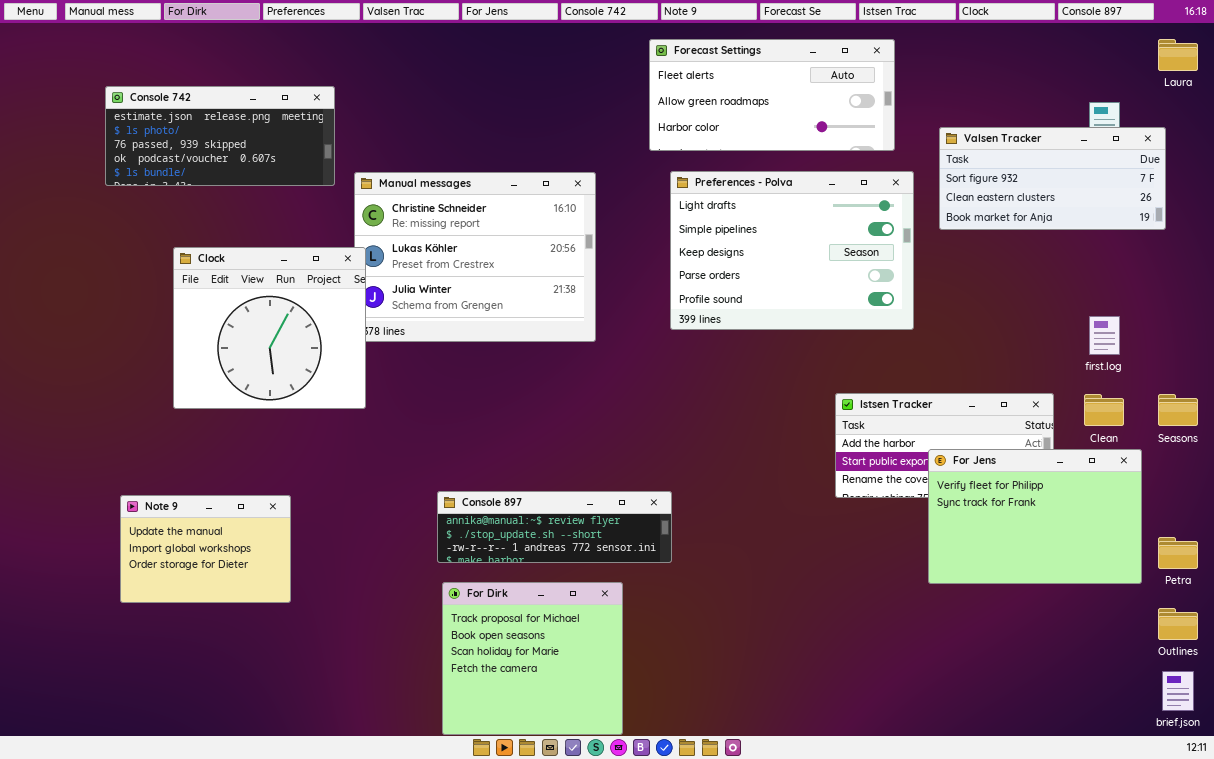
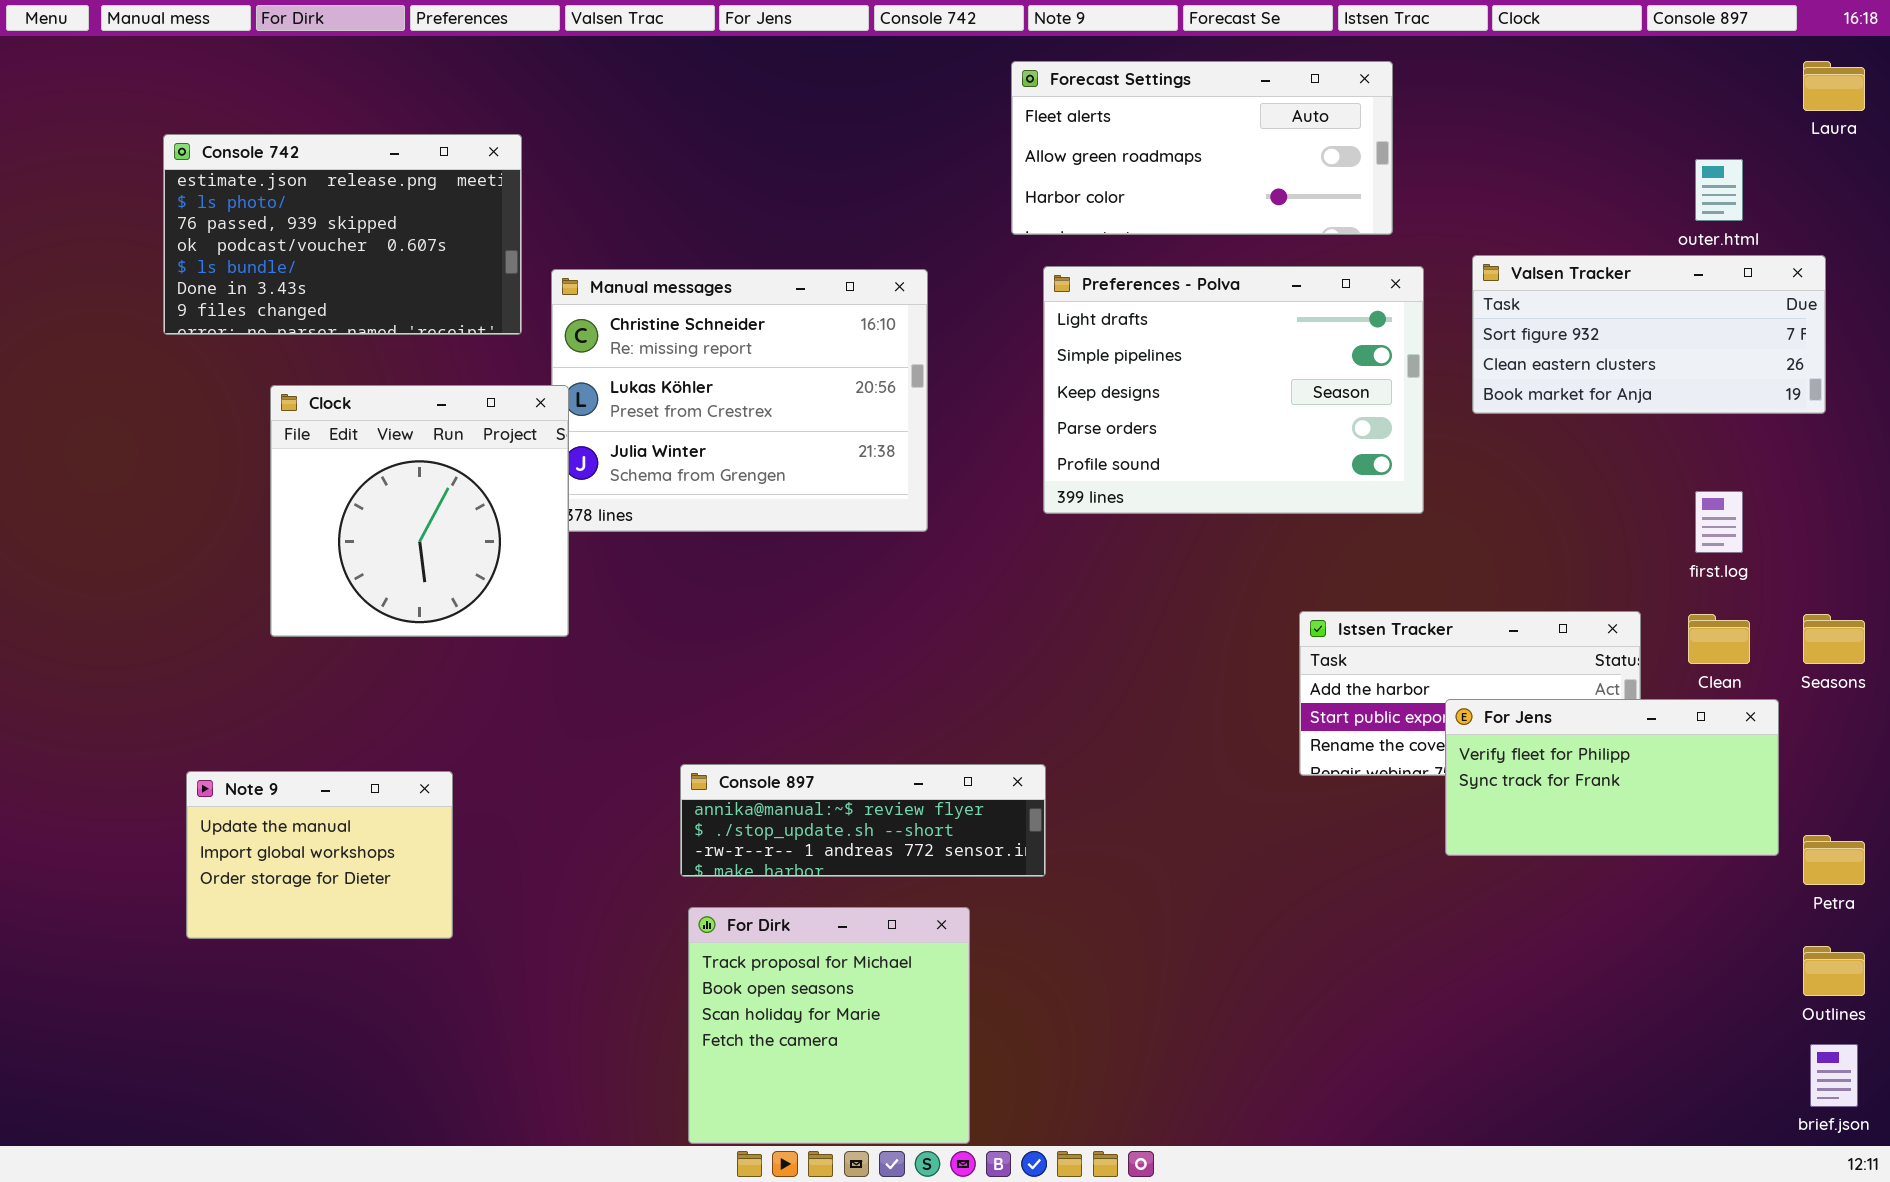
Console 742: [105,86,335,186] -> [163,134,522,335], resized
Valsen Tracker: [939,127,1166,230] -> [1472,255,1826,414], moved
For Jens: [928,449,1142,584] -> [1445,699,1779,856], resized

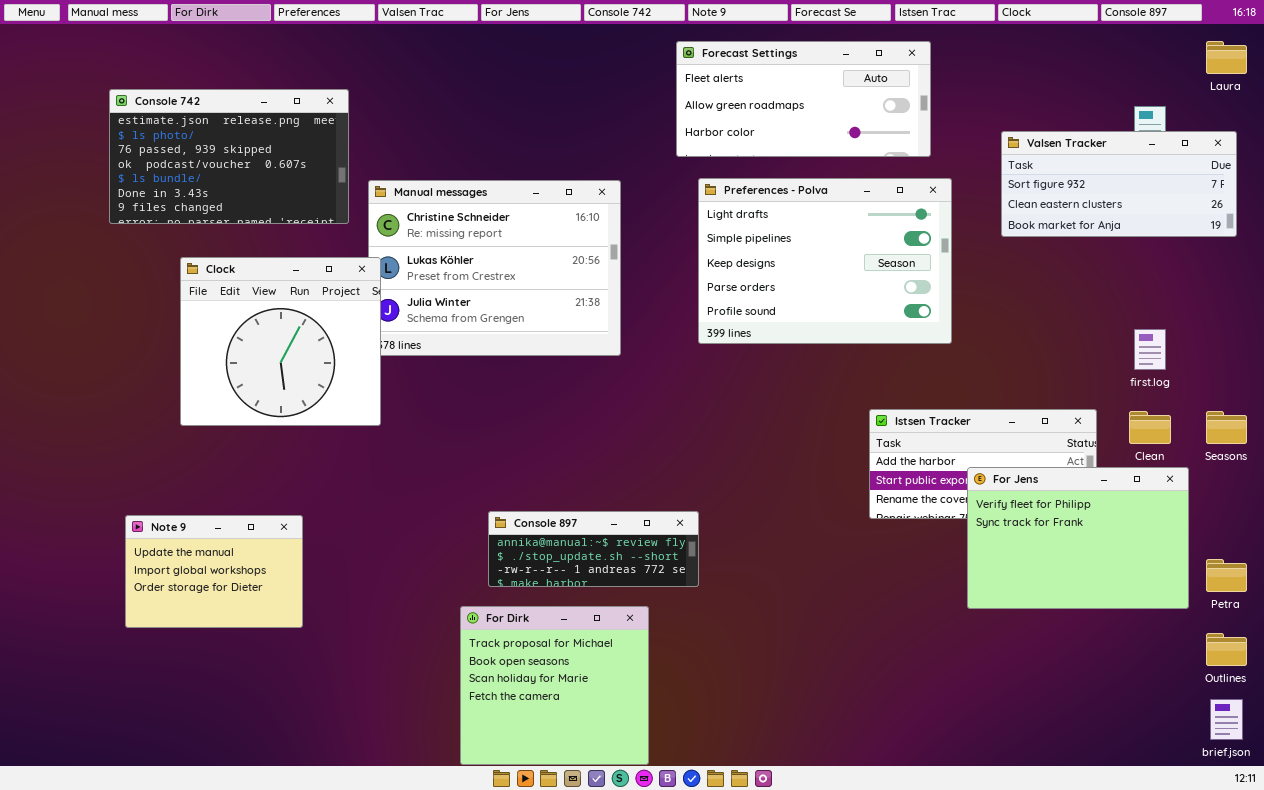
Valsen Tracker: [1472,255,1826,414] -> [1001,131,1237,237], moved
For Jens: [1445,699,1779,856] -> [967,467,1189,609], resized
Console 897: [680,764,1046,877] -> [488,511,699,587], resized

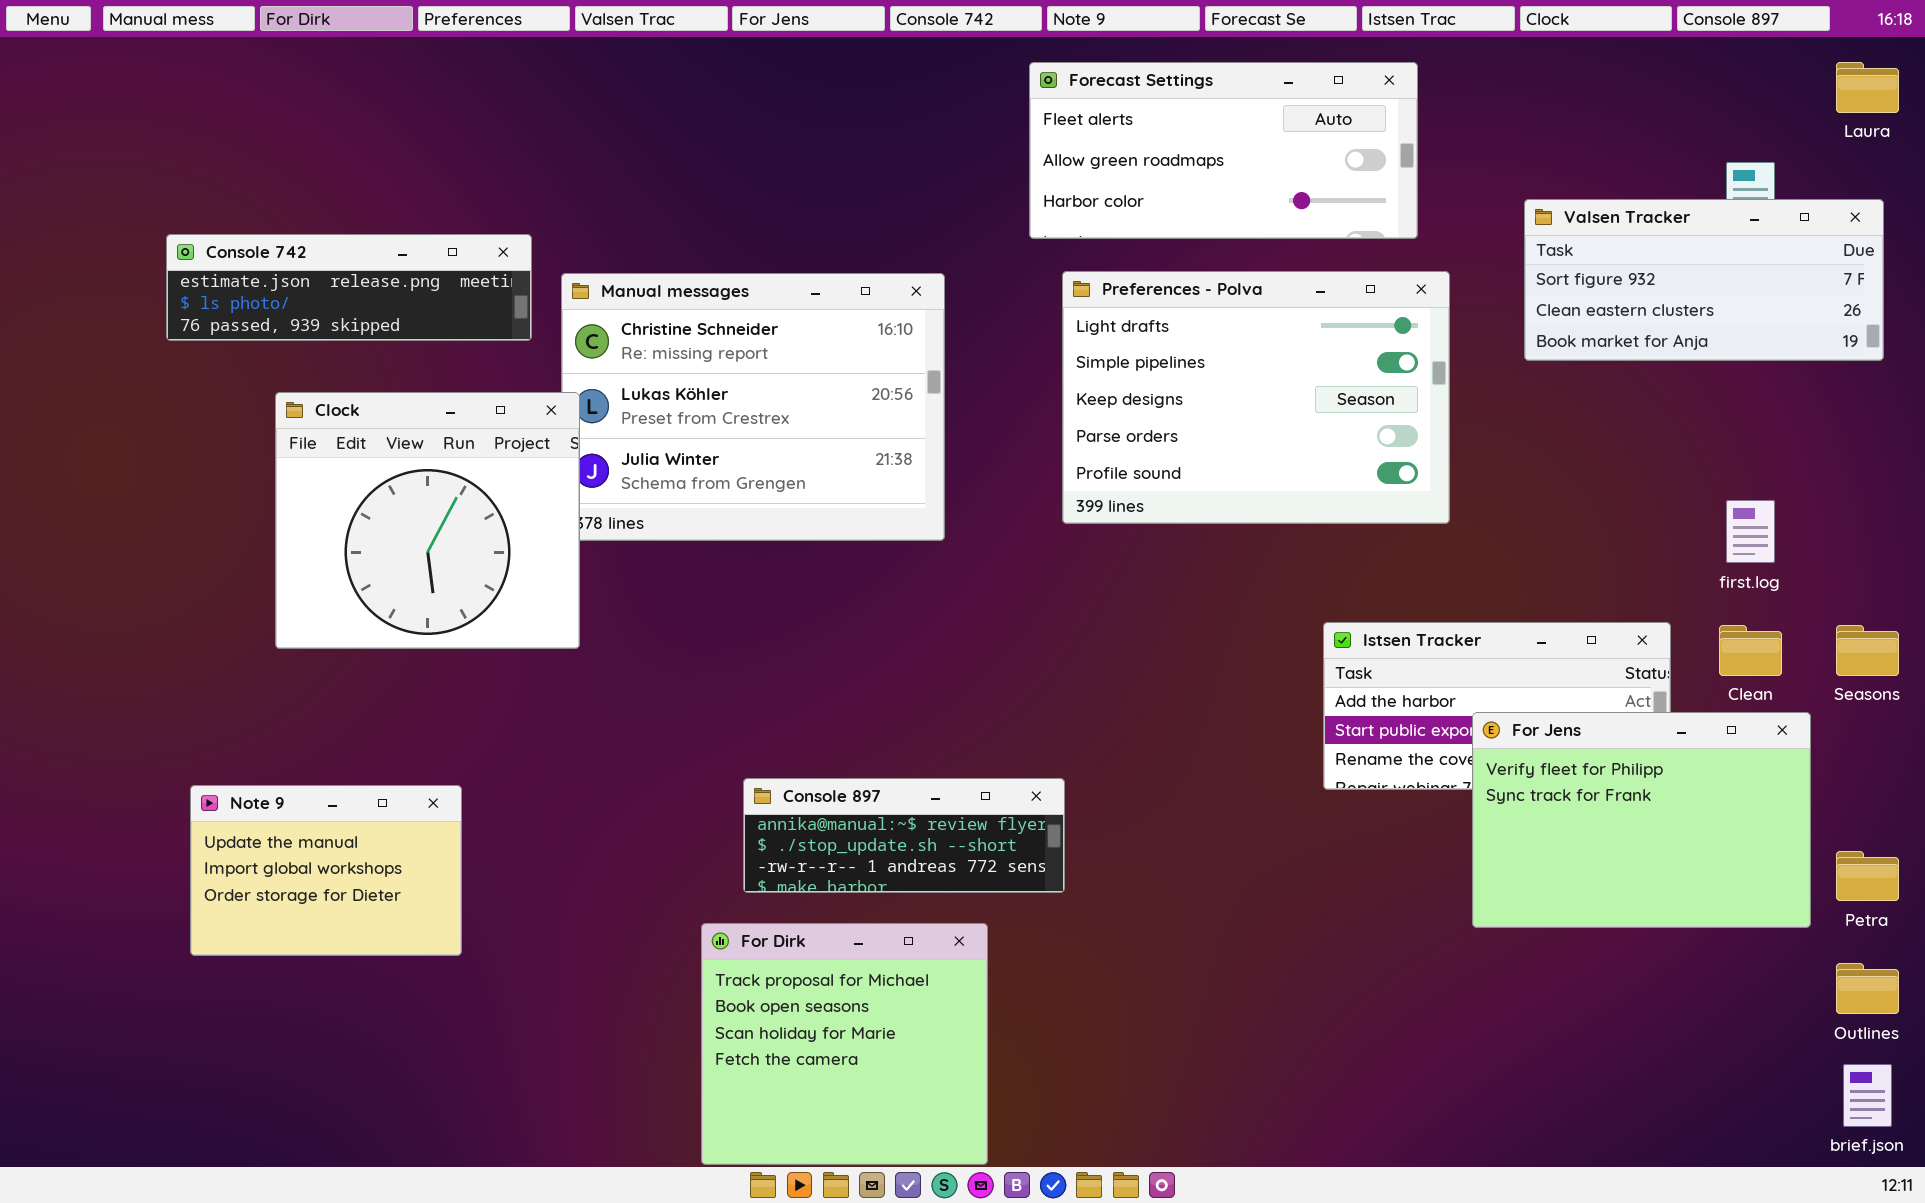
Console 742: [109,89,349,224] -> [166,234,532,341], resized

